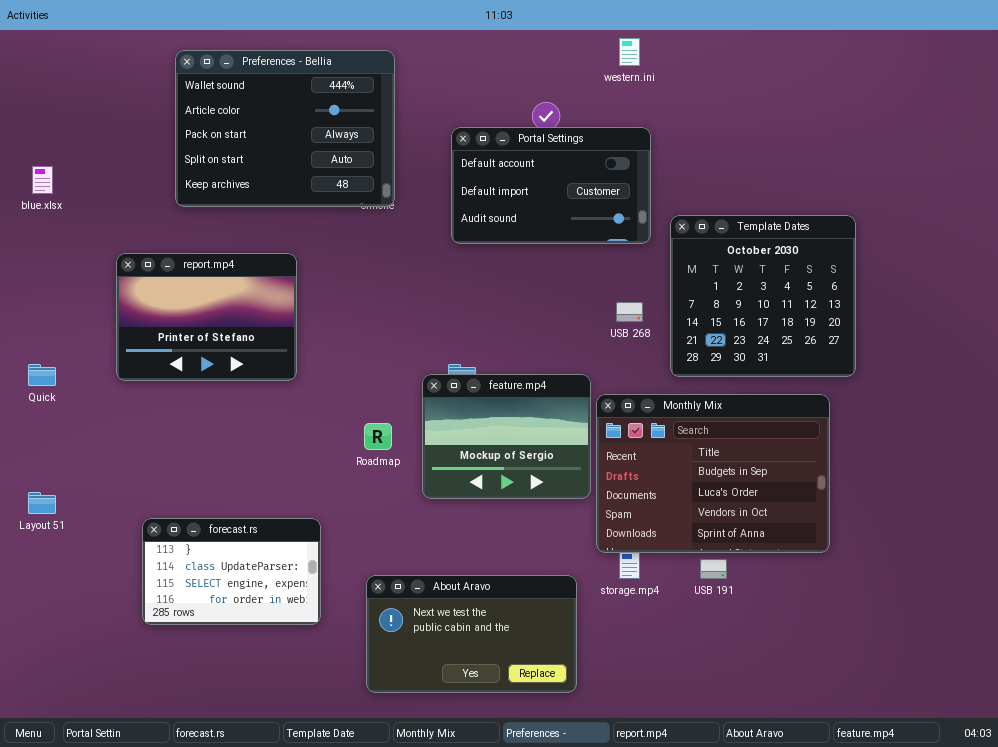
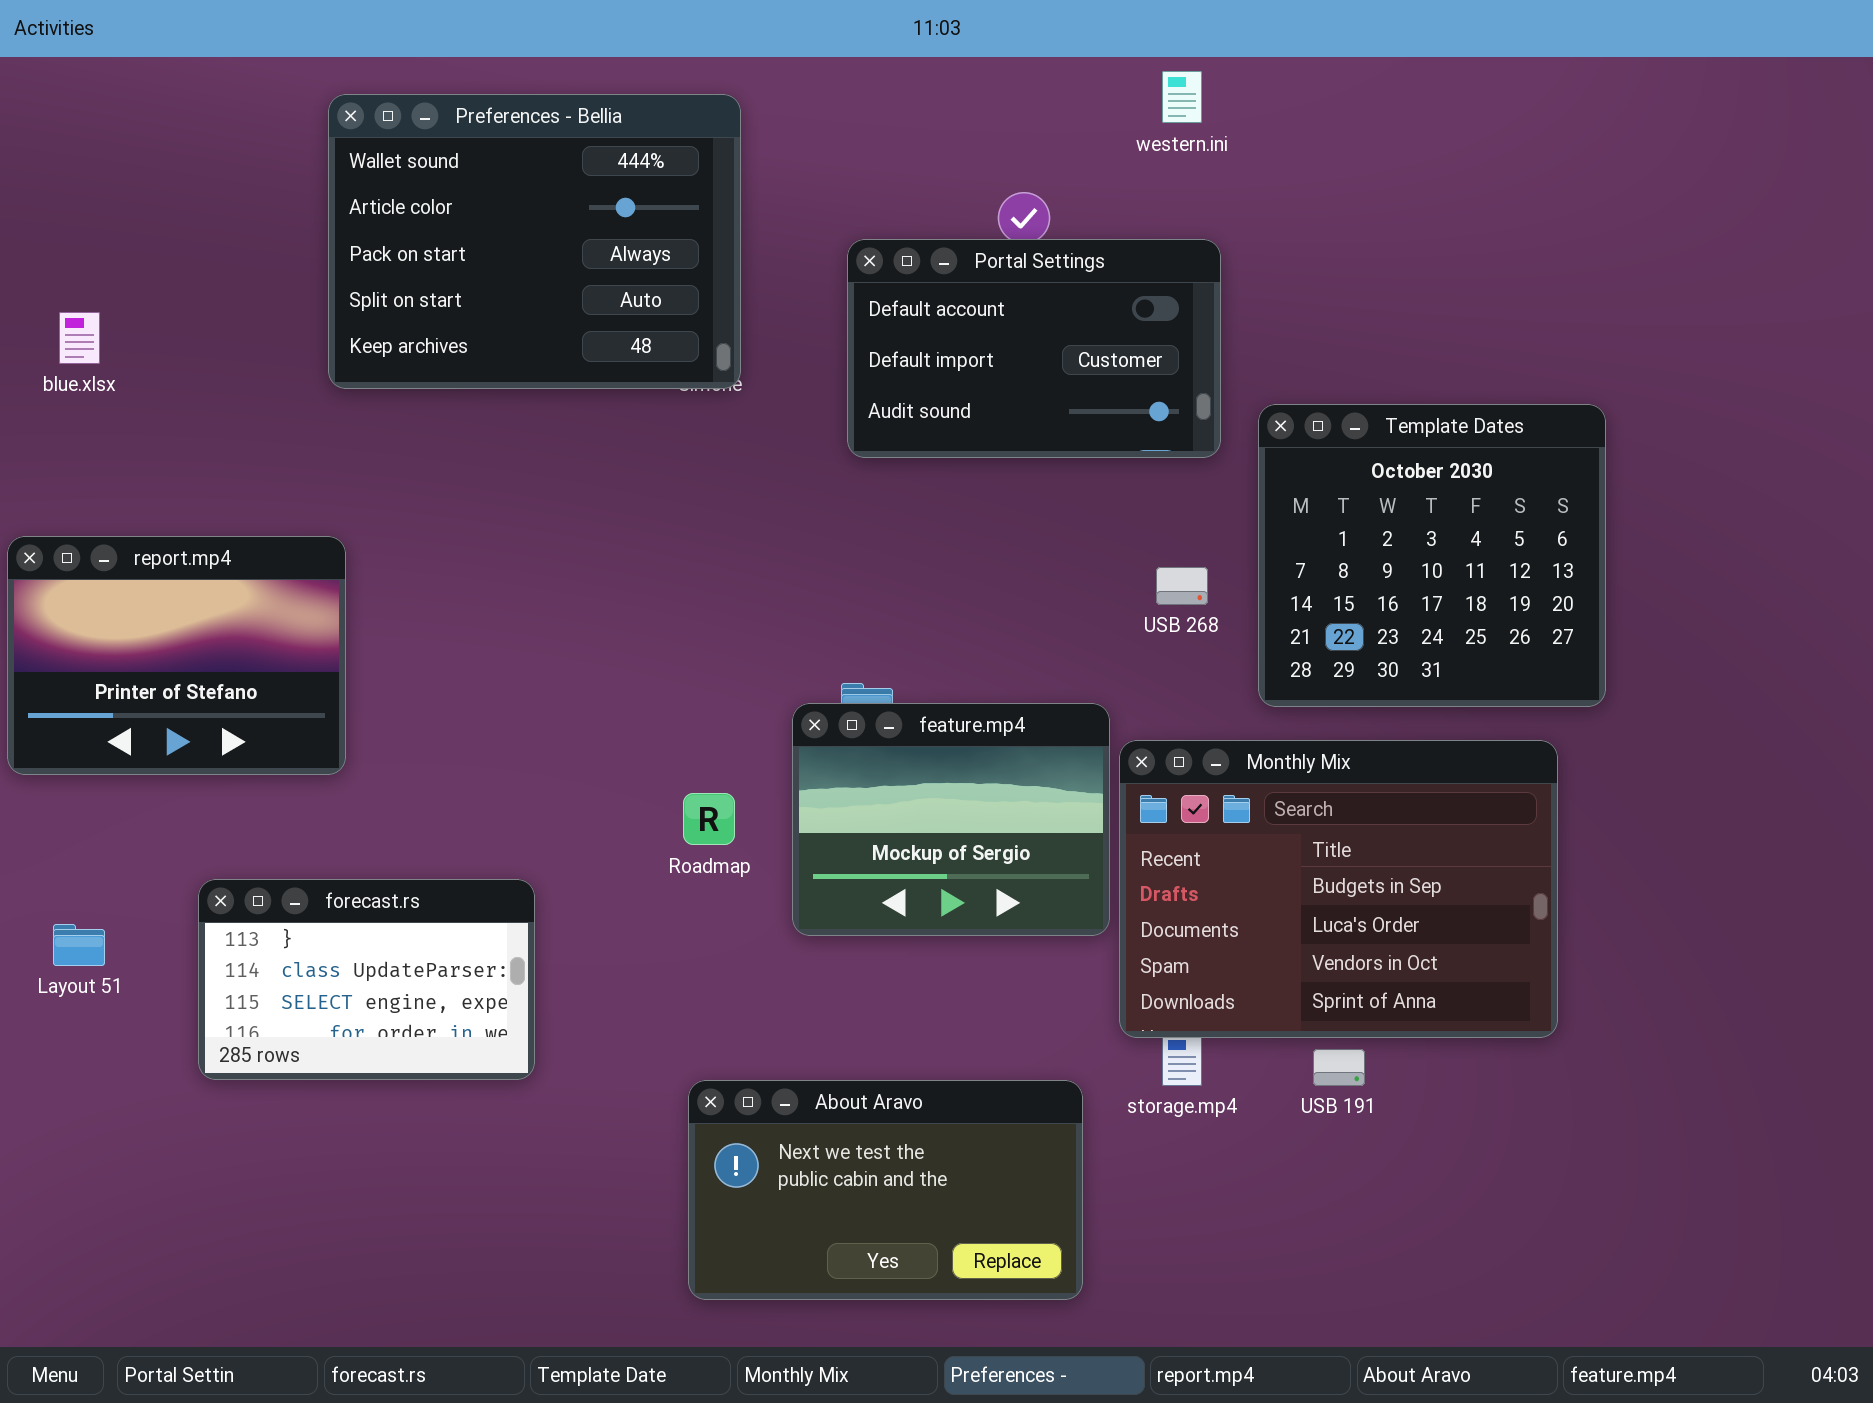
report.mp4: [116,253,297,381] -> [7,536,346,775], moved
forecast.rs: [142,518,321,625] -> [198,879,535,1080], moved

